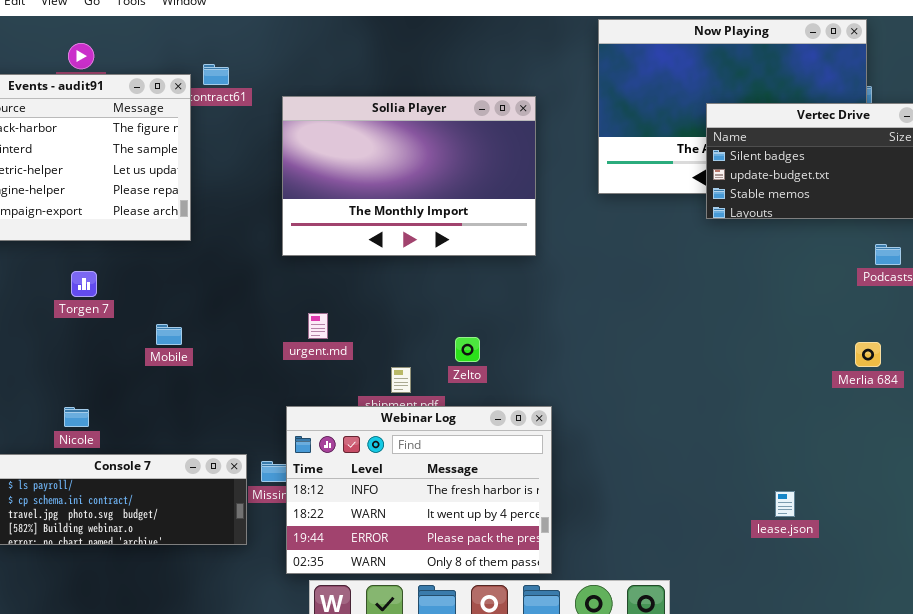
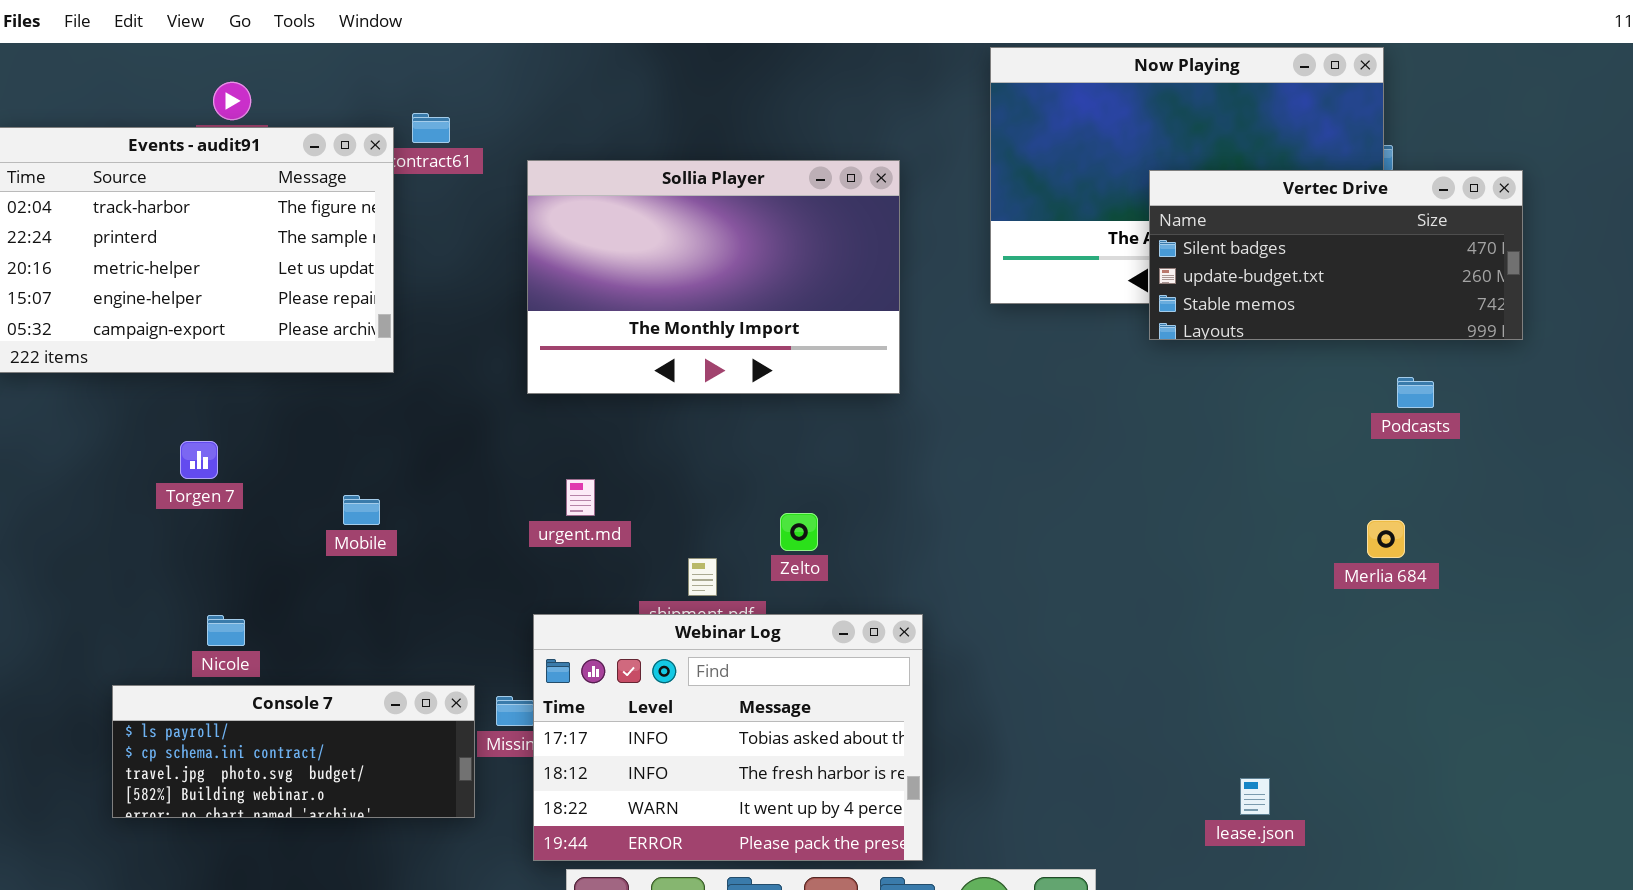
Torgen 7: [71,271,97,297] -> [180,441,218,479], moved
Webinar Log: [286,406,552,574] -> [533,614,923,861], scrolled up 1 row
lease.json: [775,491,795,517] -> [1240,778,1270,815], moved

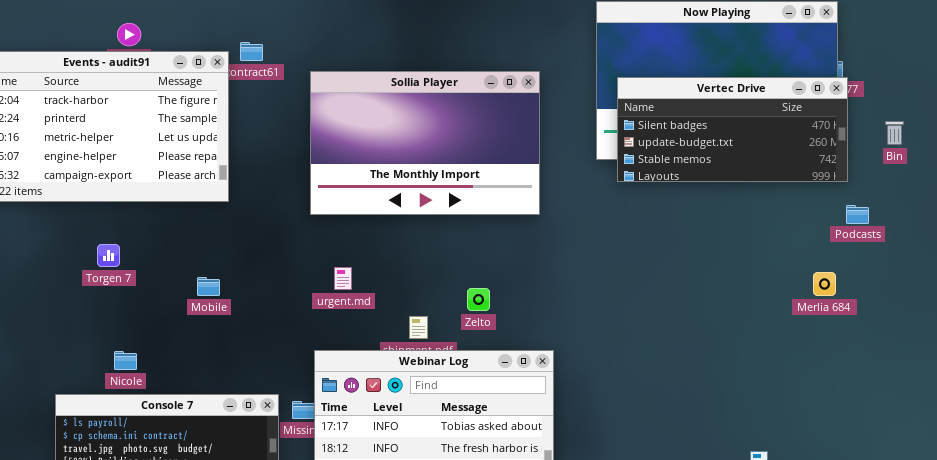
Vertec Drive: [1149,170,1523,340] -> [617,77,848,182], moved
Merlia 684: [1367,520,1405,558] -> [813,272,836,296], moved

